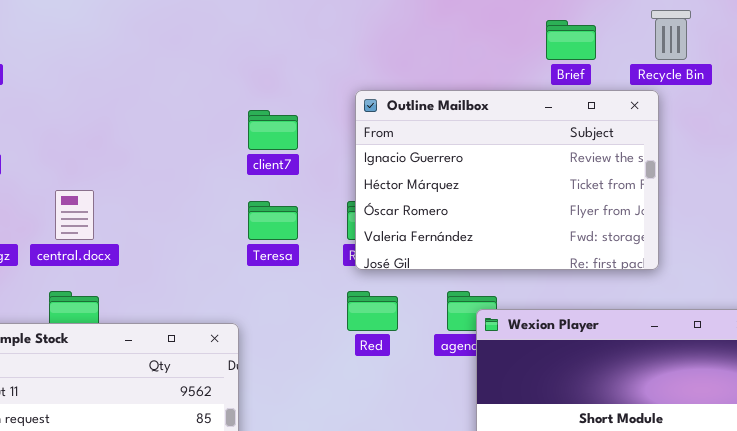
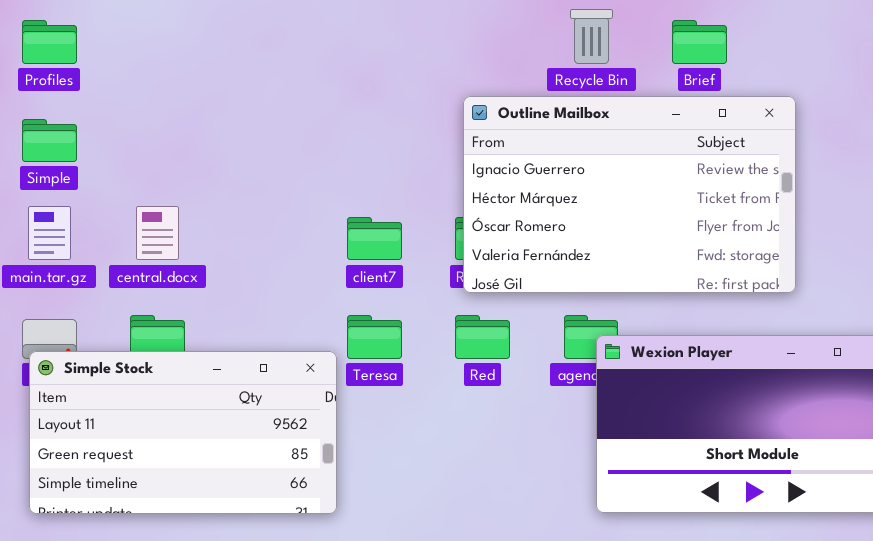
Recycle Bin: [651,10,691,60] -> [570,9,613,64], moved
client7: [248,110,298,150] -> [347,217,402,260], moved
Teresa: [248,201,298,240] -> [347,315,402,359], moved

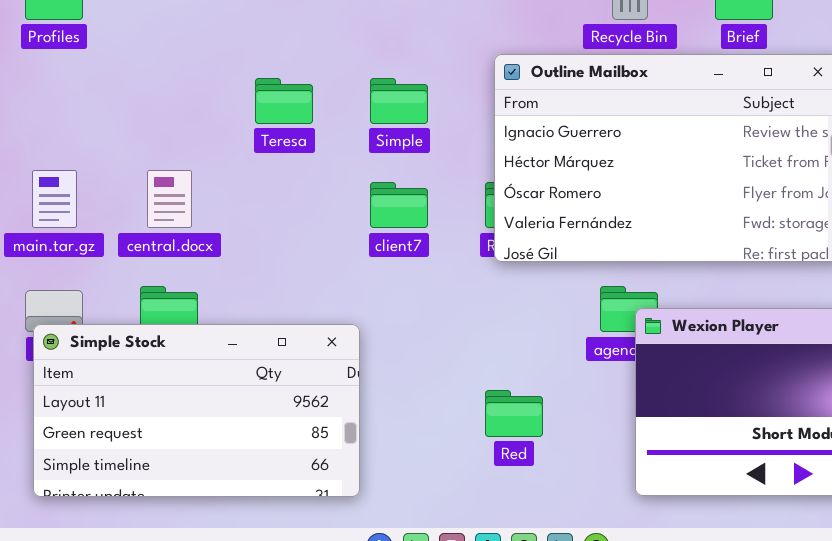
Simple: [22,119,77,162] -> [370,78,428,124], moved
Teresa: [347,315,402,359] -> [255,78,313,124], moved
Red: [455,315,510,359] -> [485,390,543,437], moved

